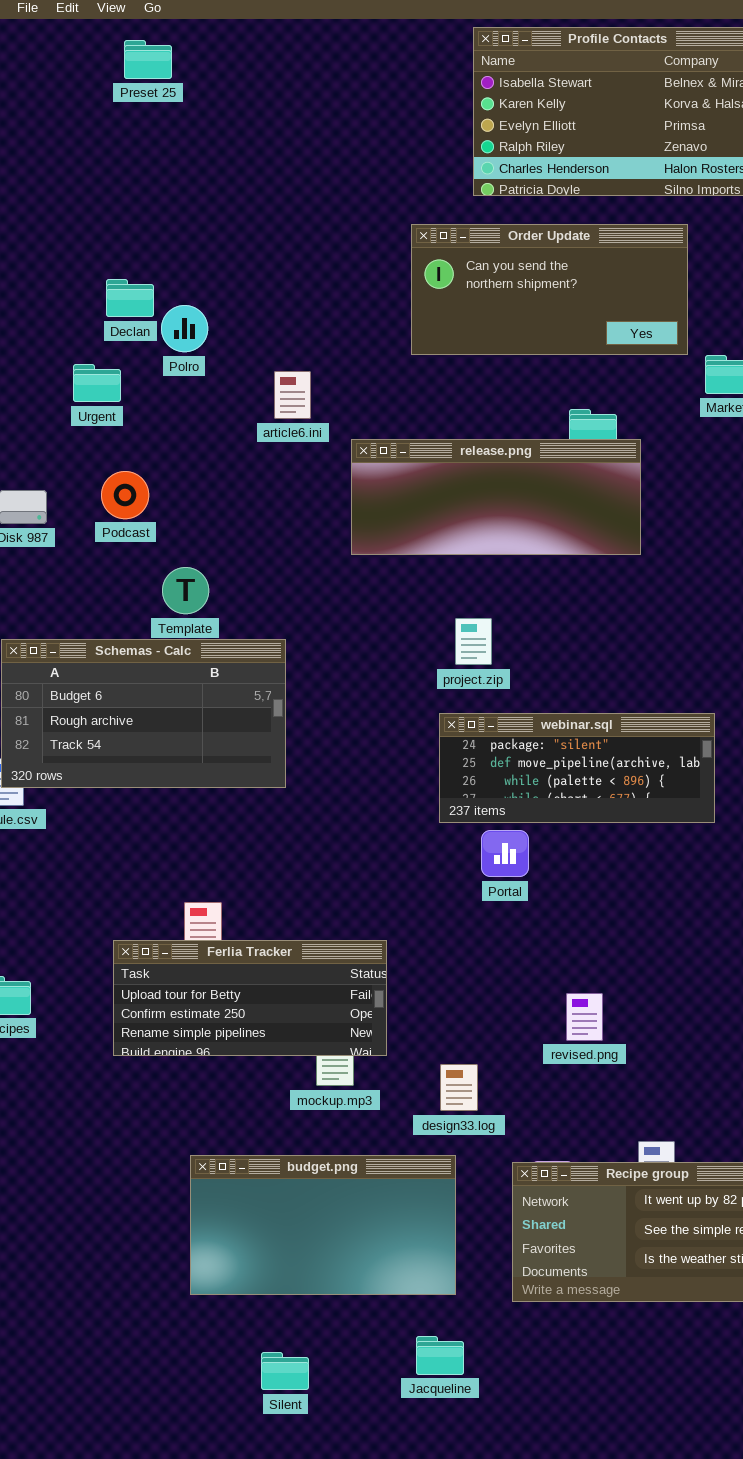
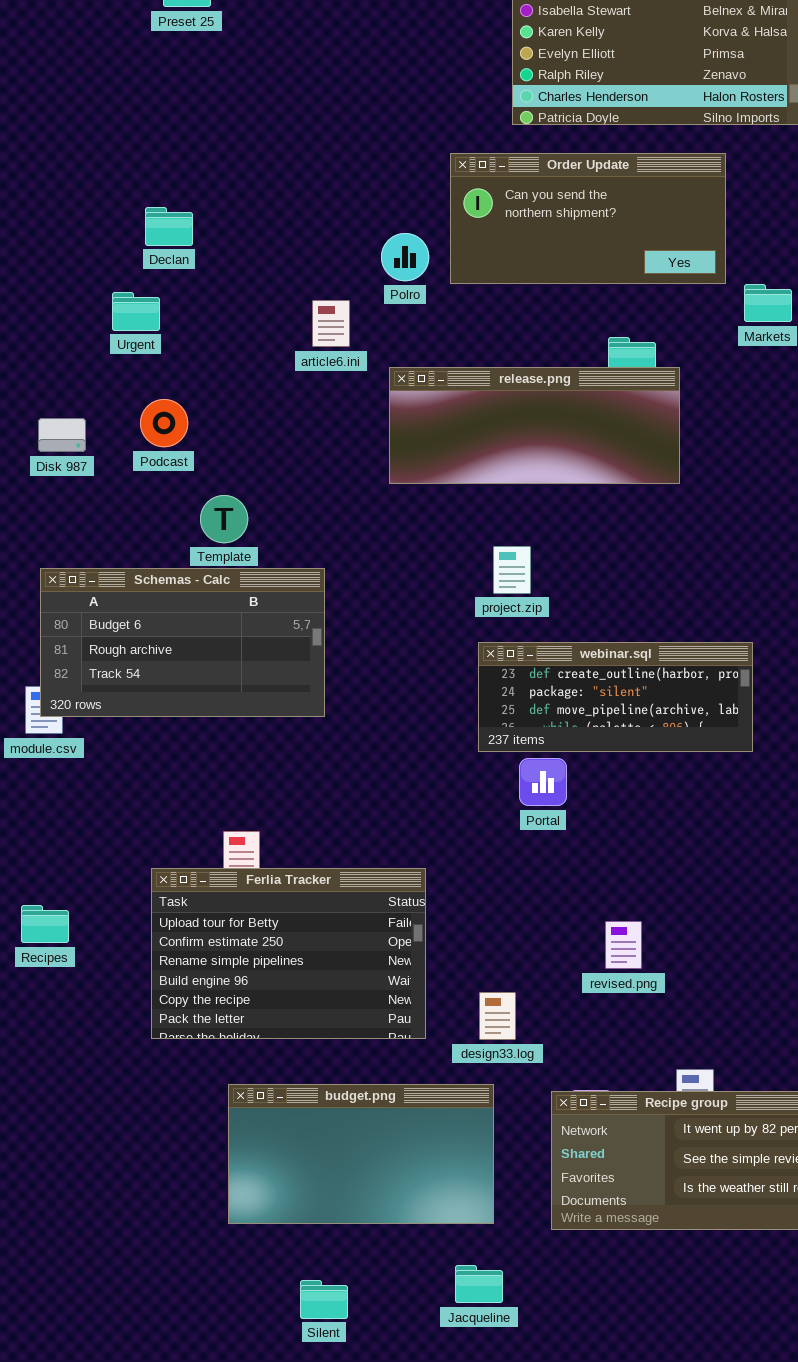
Polro: [161,305,208,352] -> [381,233,429,281], moved
webinar.sql: [439,713,715,823] -> [478,642,753,752], scrolled up 1 row
Ferlia Tracker: [113,940,387,1056] -> [151,868,426,1039], resized

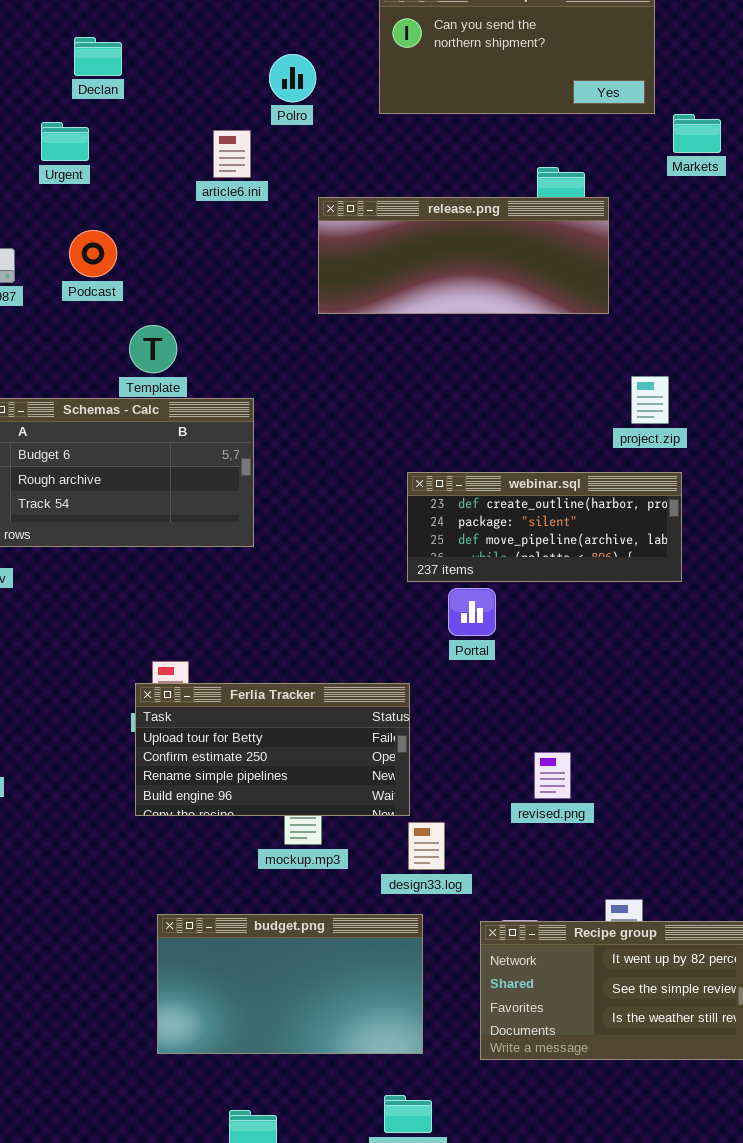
Polro: [381,233,429,281] -> [269,54,316,102], moved
article6.ini: [312,300,350,347] -> [213,130,251,178], moved
project.zip: [493,546,531,594] -> [631,376,669,424], moved
Ferlia Tracker: [151,868,426,1039] -> [135,683,410,816], moved, resized

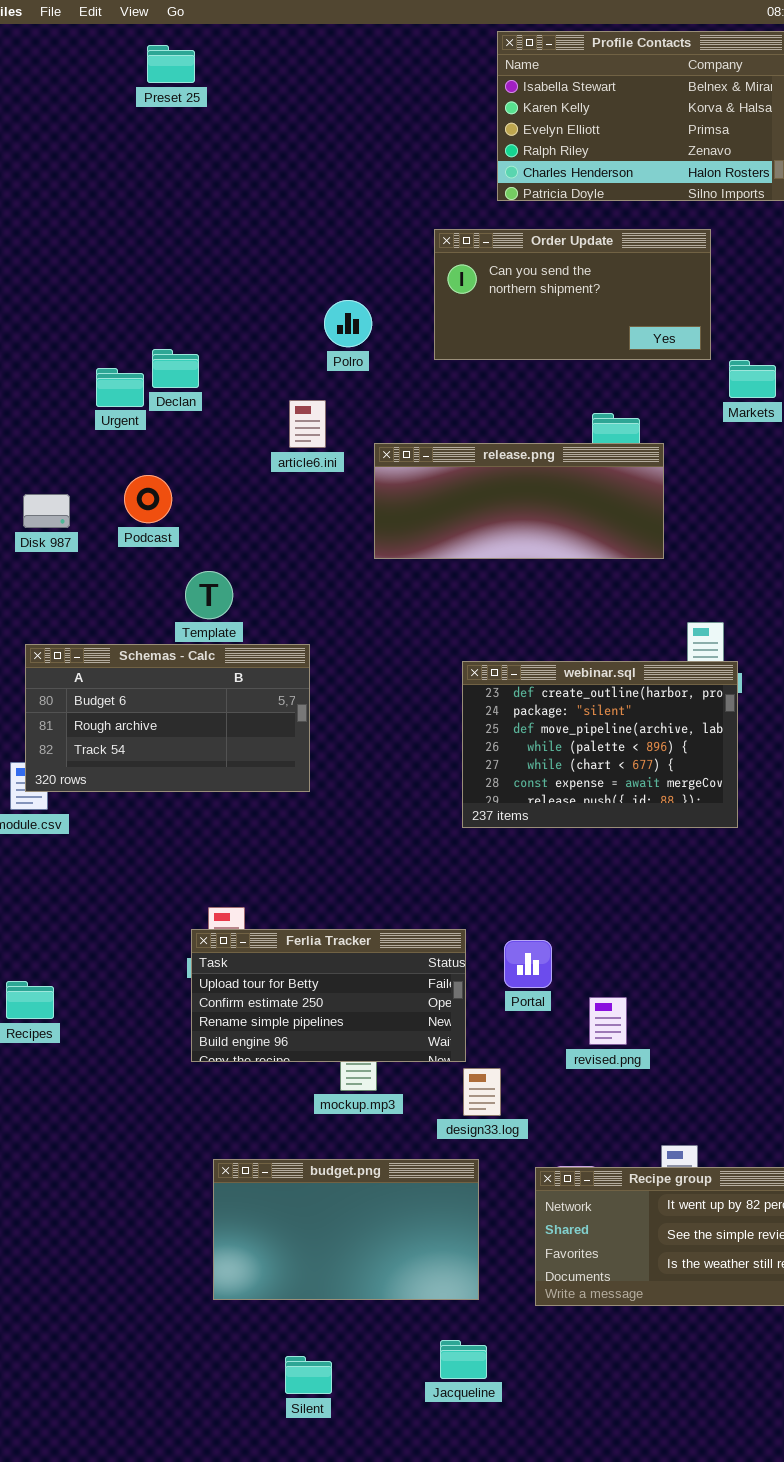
Declan: [74,37,122,76] -> [152,349,199,388], moved
article6.ini: [213,130,251,178] -> [289,400,326,448], moved
webinar.sql: [407,472,682,582] -> [462,661,738,828], resized
Portal: [448,588,496,636] -> [504,940,552,988], moved

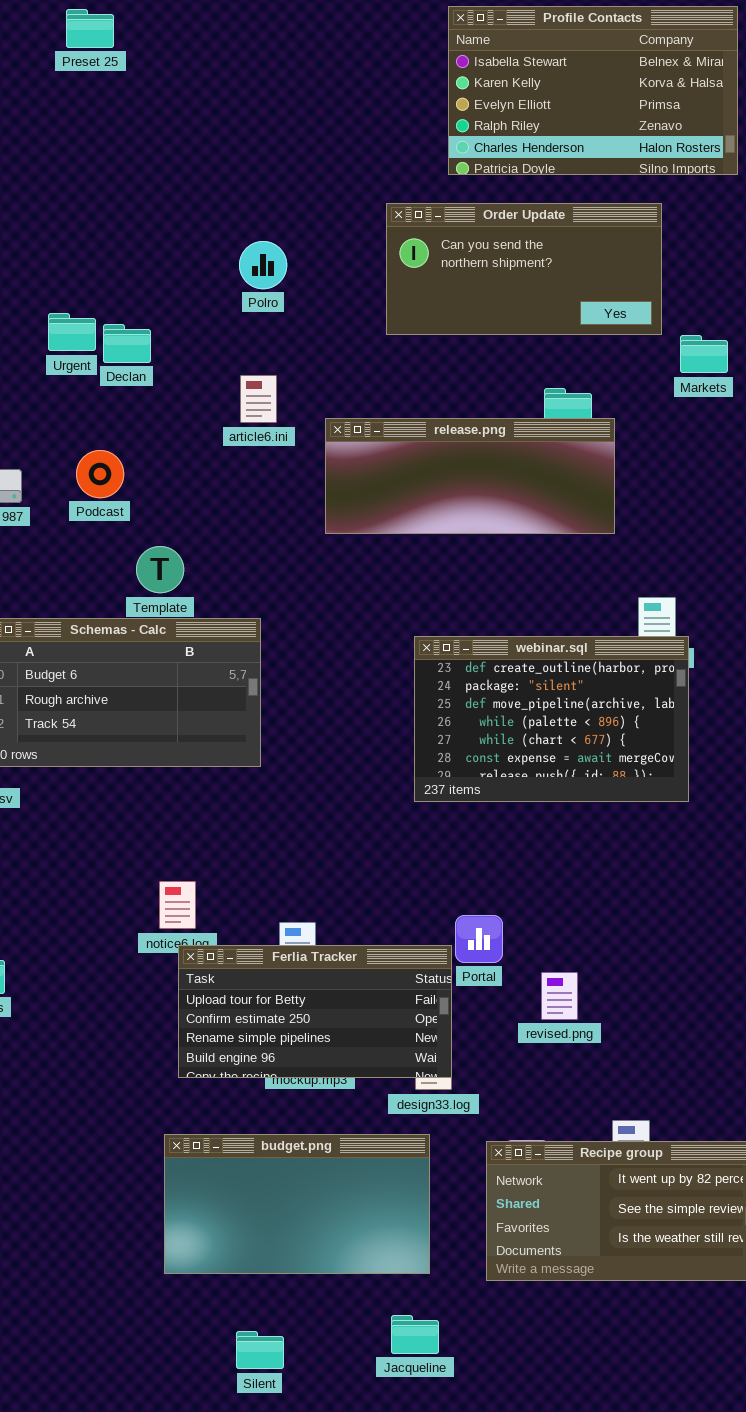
Preset 25: [147,45,195,83] -> [66,9,114,48], moved
Polro: [324,300,372,347] -> [239,241,287,289], moved
Urgent: [96,368,144,407] -> [48,313,96,351], moved
Ferlia Tracker: [191,929,466,1062] -> [178,945,452,1078], moved

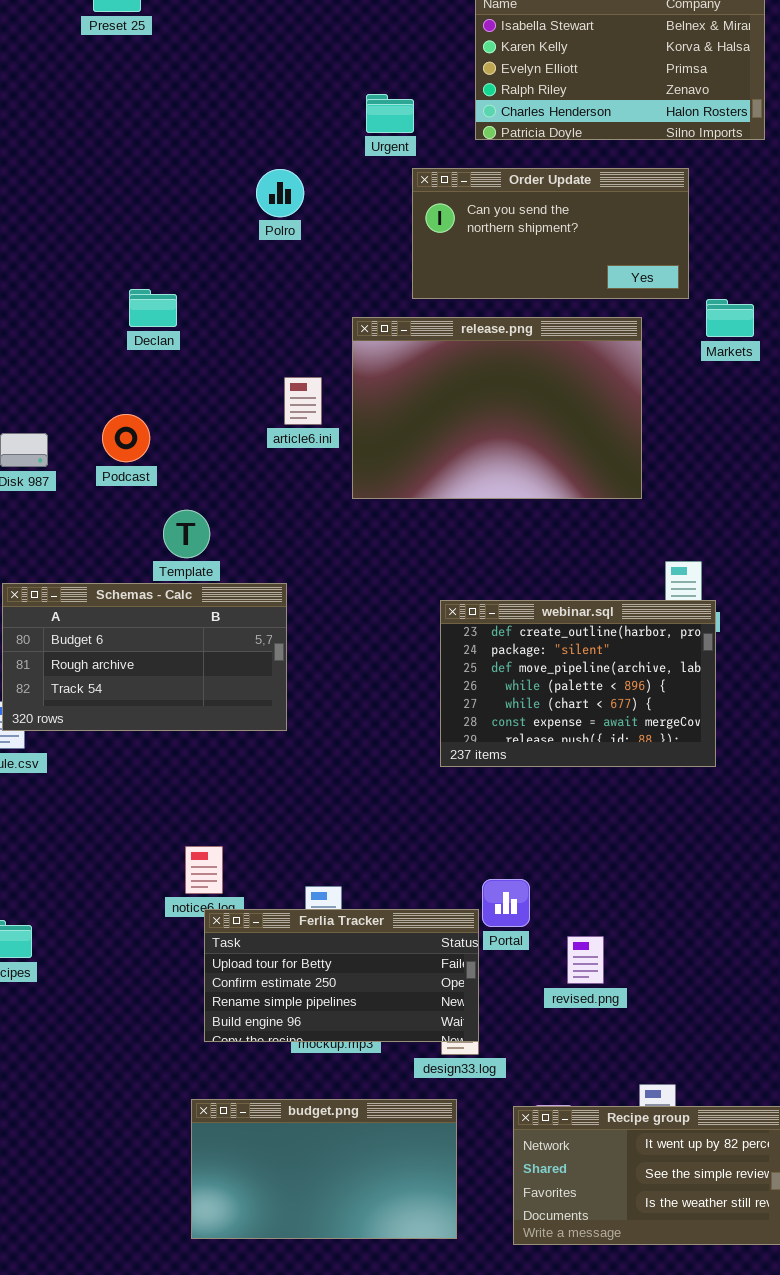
Polro: [239,241,287,289] -> [256,169,304,217], moved
Urgent: [48,313,96,351] -> [366,94,414,133], moved
article6.ini: [240,375,277,423] -> [284,377,322,425], moved
release.png: [325,418,615,534] -> [352,317,642,499], resized

